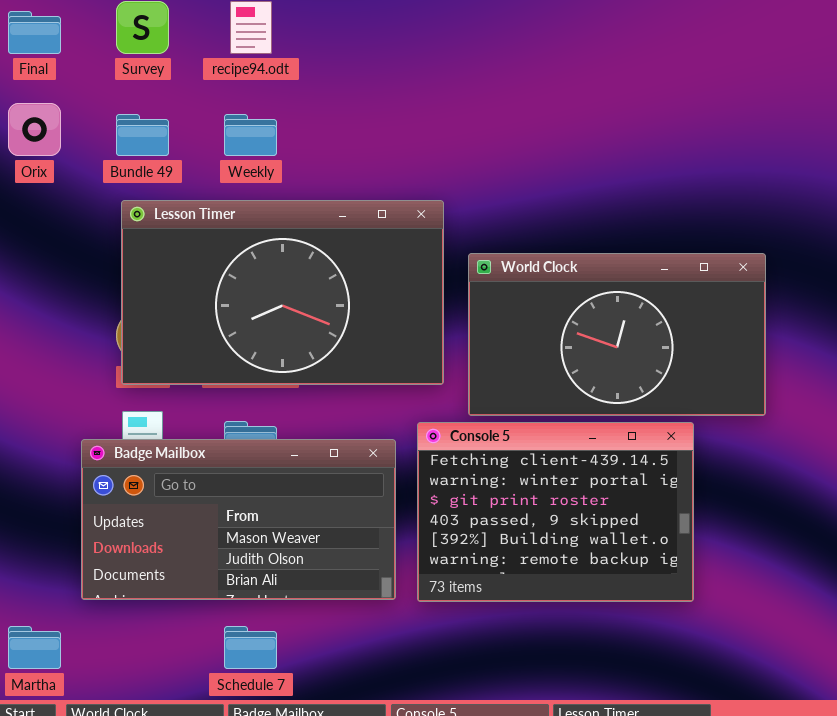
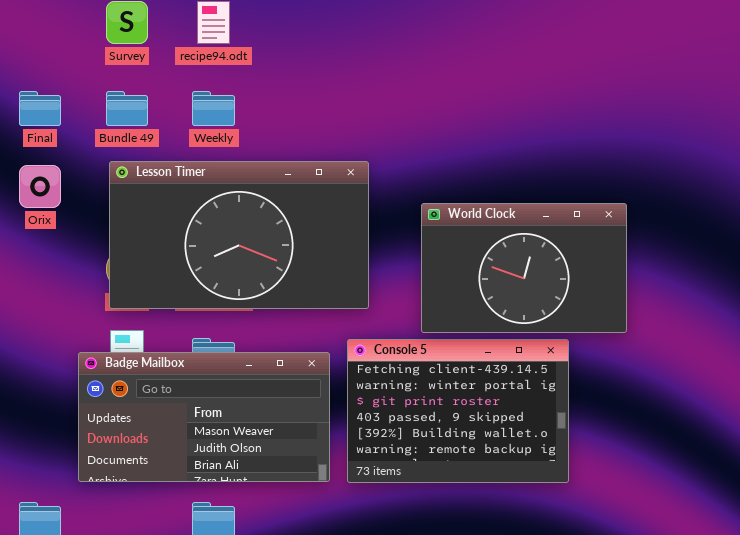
Final: [8,11,61,54] -> [19,91,61,126], moved
Orix: [8,103,61,156] -> [19,165,61,208], moved
World Clock: [468,253,766,416] -> [421,203,627,333], resized

